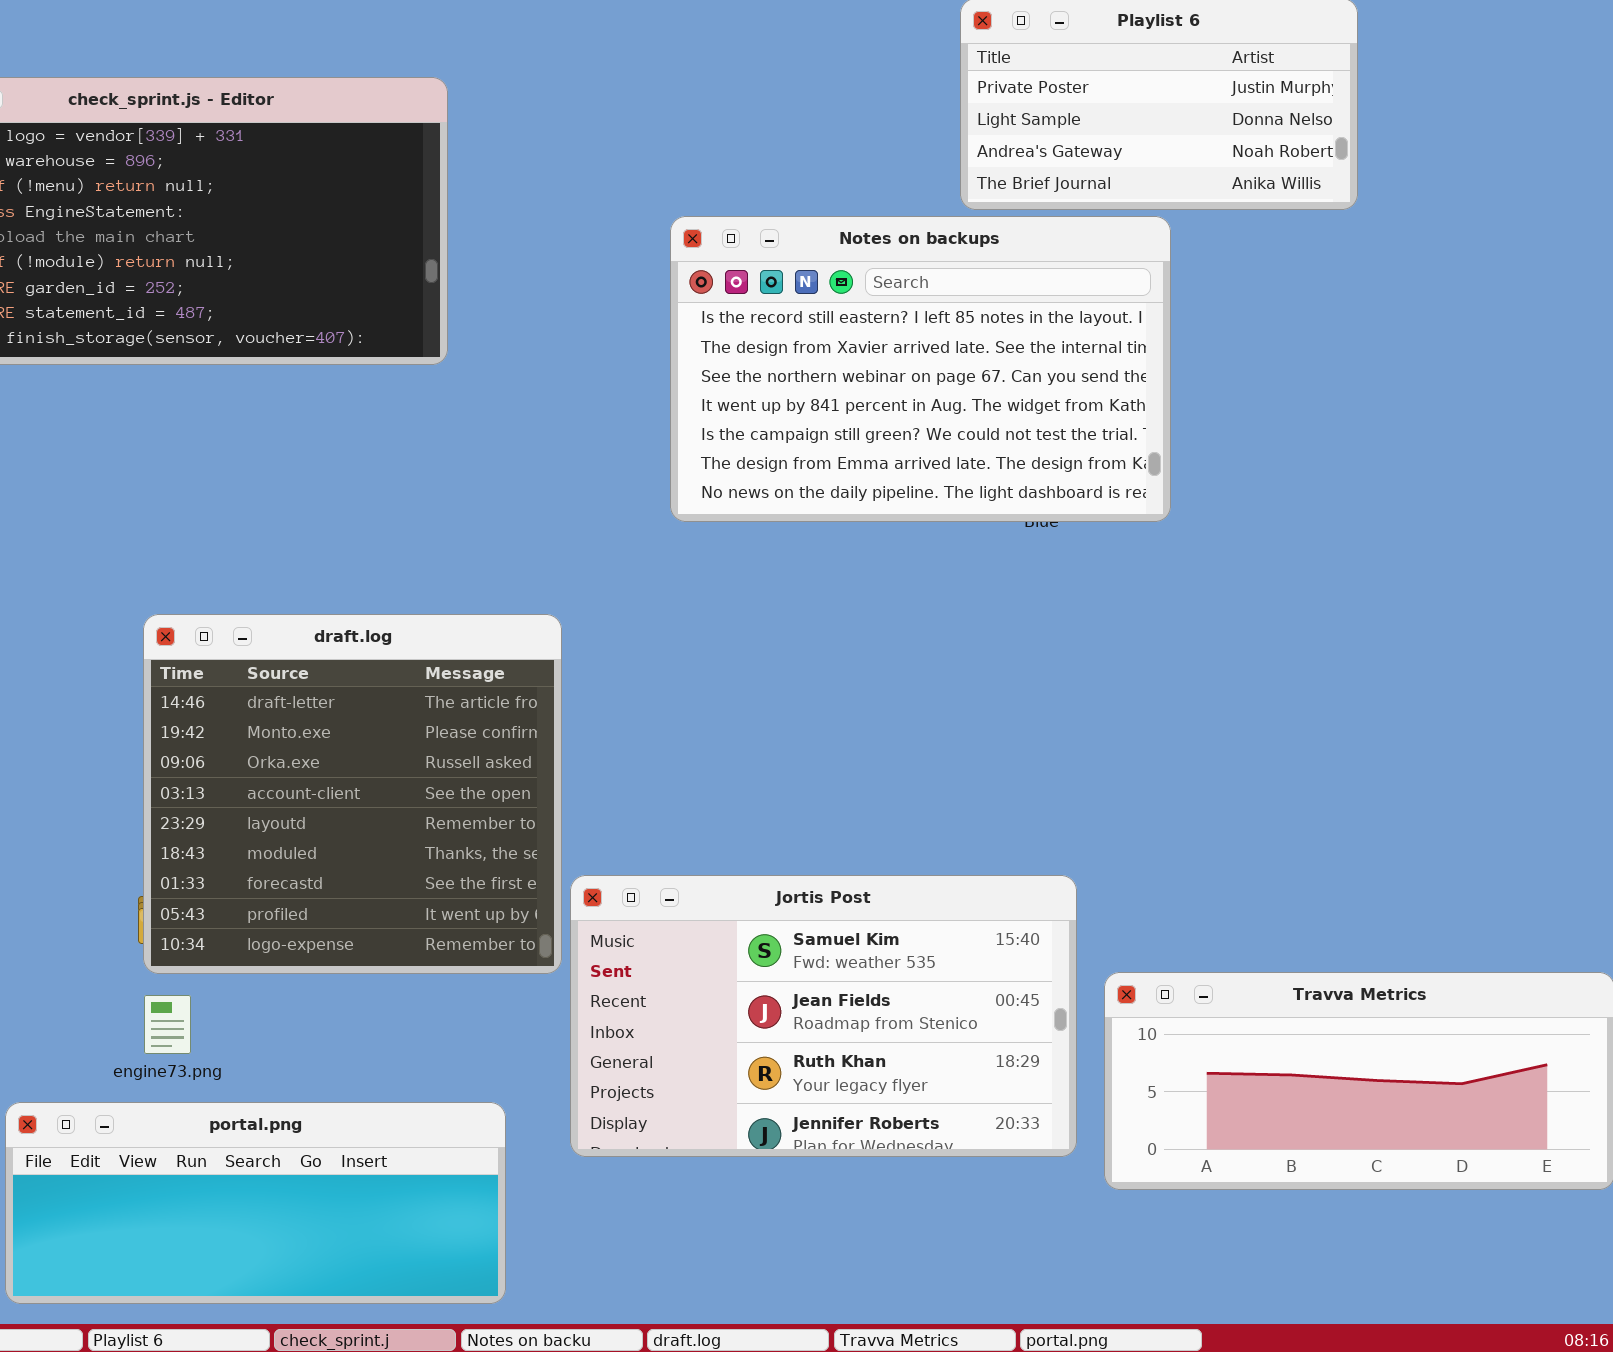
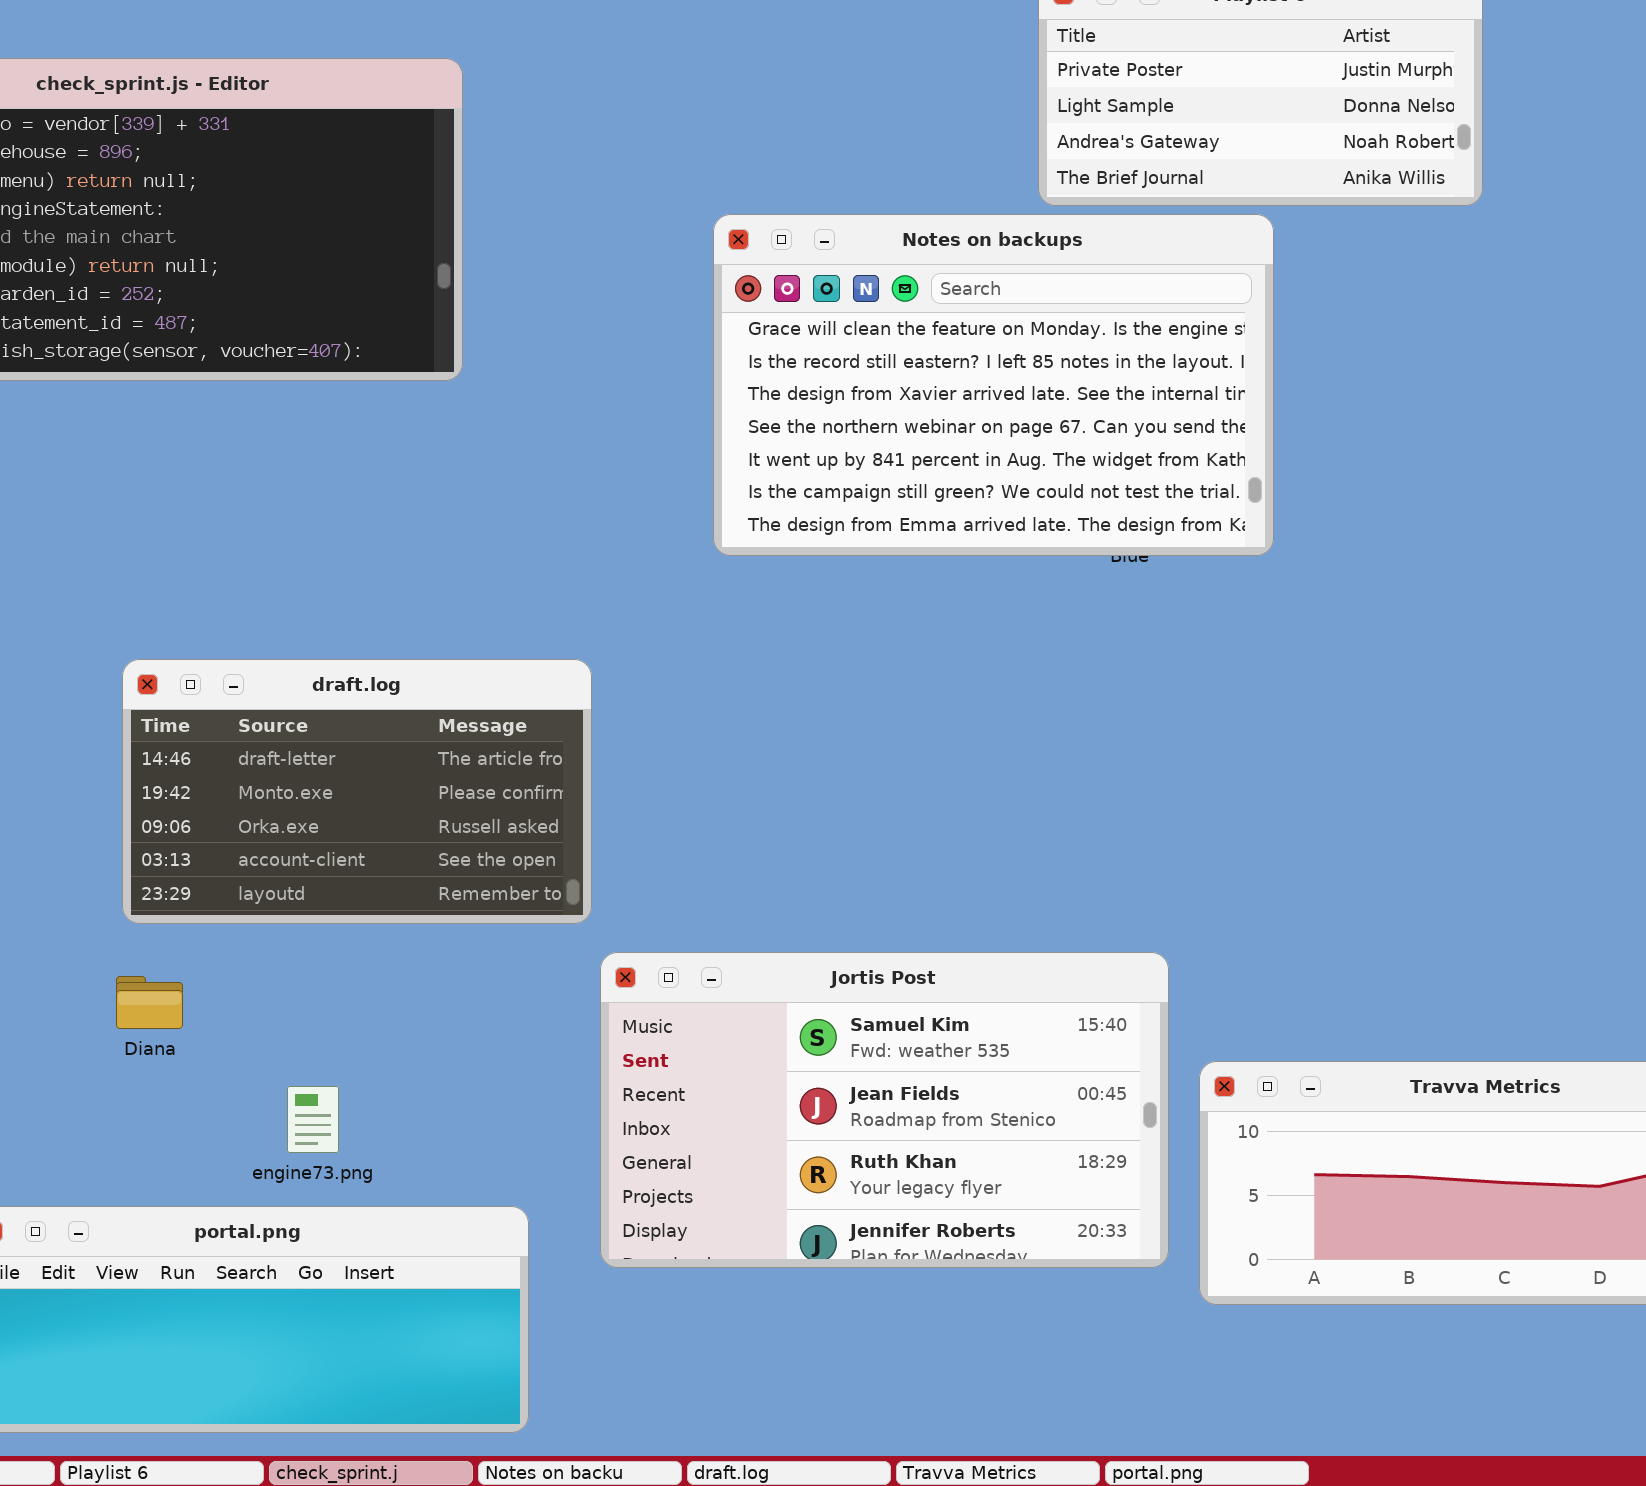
Notes on backups: [670,216,1171,522] -> [713,214,1274,556], scrolled up 1 row
draft.log: [143,614,562,974] -> [122,659,592,924], resized
engine73.png: [144,995,191,1054] -> [287,1086,339,1153], moved

